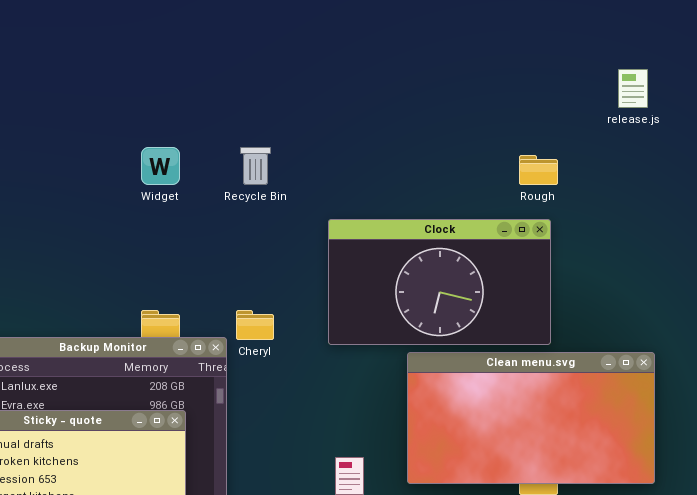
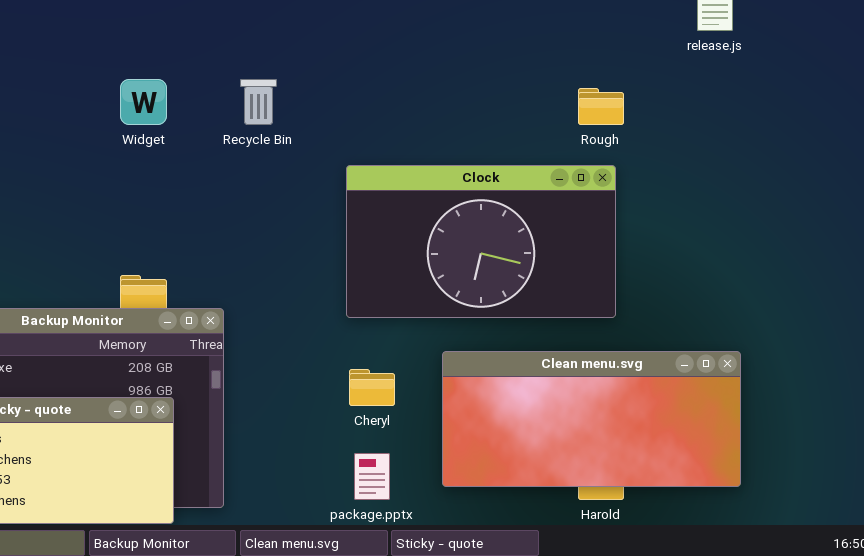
Cheryl: [236,310,274,340] -> [349,369,395,406], moved
Clean menu.svg: [407,352,655,484] -> [442,351,741,487], resized

